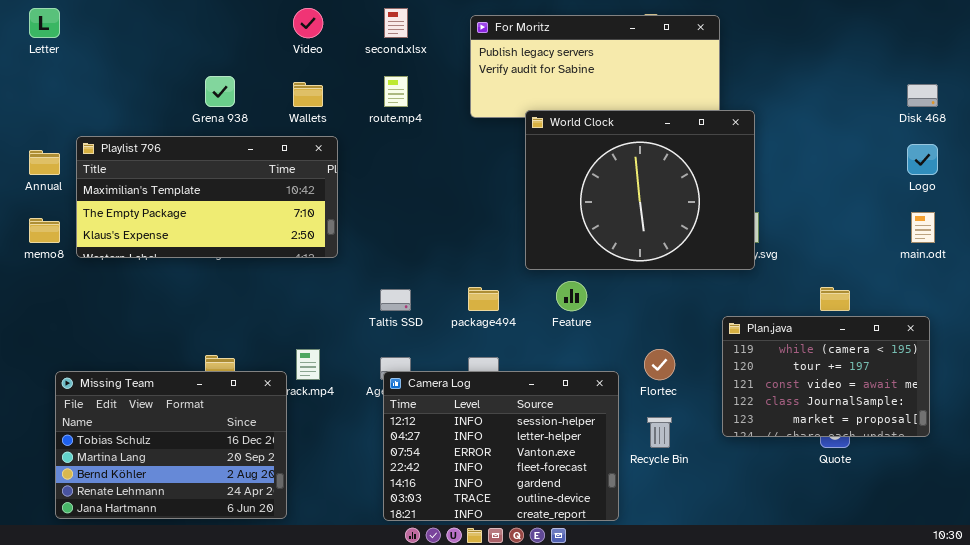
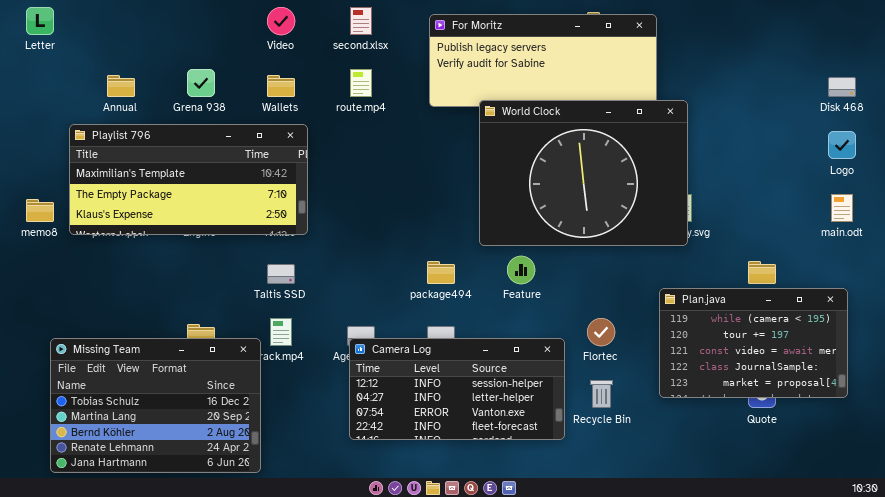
Annual: [29,150,60,175] -> [107,75,135,97], moved
Taltis SSD: [380,289,411,311] -> [267,264,295,284], moved
Camera Log: [383,371,619,521] -> [349,338,565,440], resized

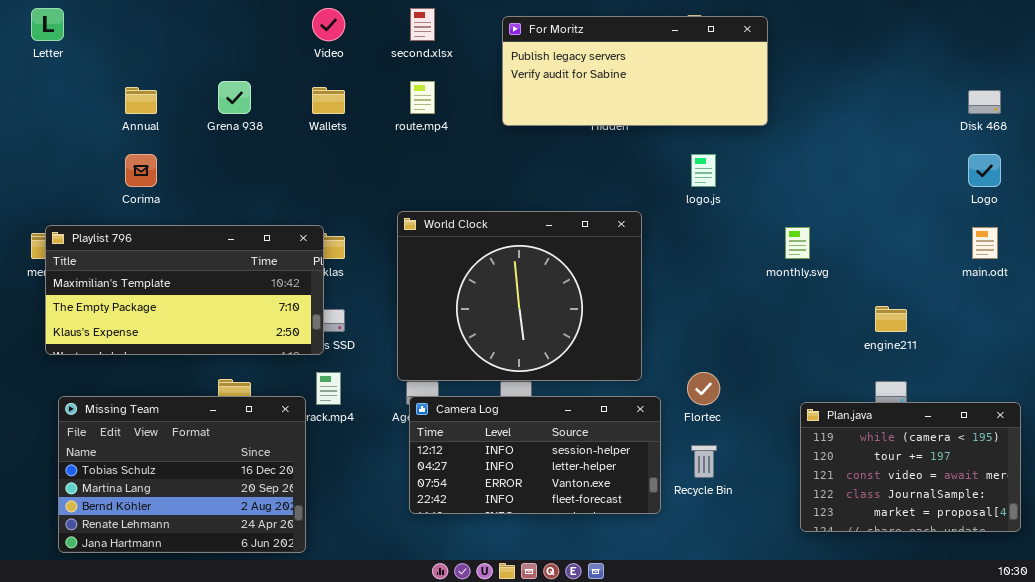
World Clock: [479,100,688,246] -> [397,211,642,381], moved
Playlist 796: [69,124,308,235] -> [45,225,324,355], moved
Plan.java: [659,288,848,398] -> [800,402,1021,532], moved

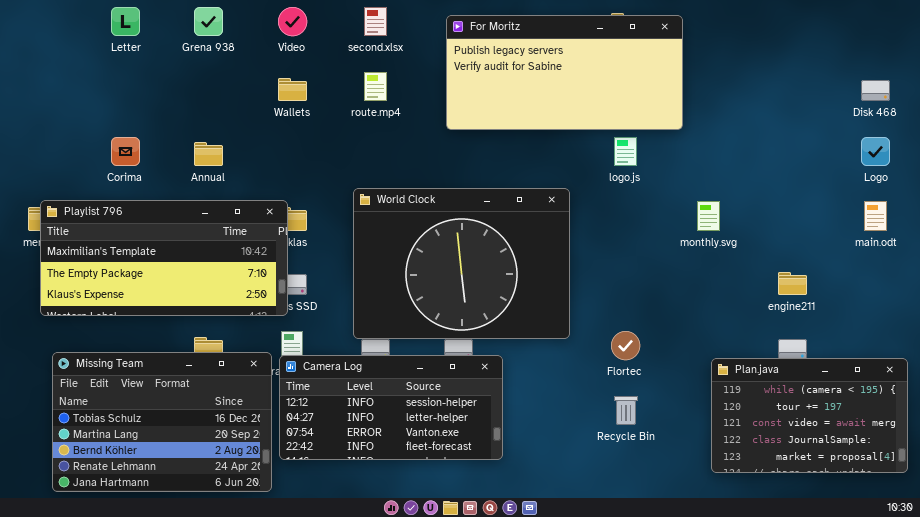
Letter: [31,8,64,41] -> [111,7,140,36], moved
For Moritz: [502,16,768,126] -> [446,15,683,130], resized
Grena 938: [218,81,251,114] -> [194,7,223,36], moved
Annual: [125,87,157,114] -> [194,142,223,166], moved
Camera Log: [409,396,661,514] -> [279,355,503,460], moved

